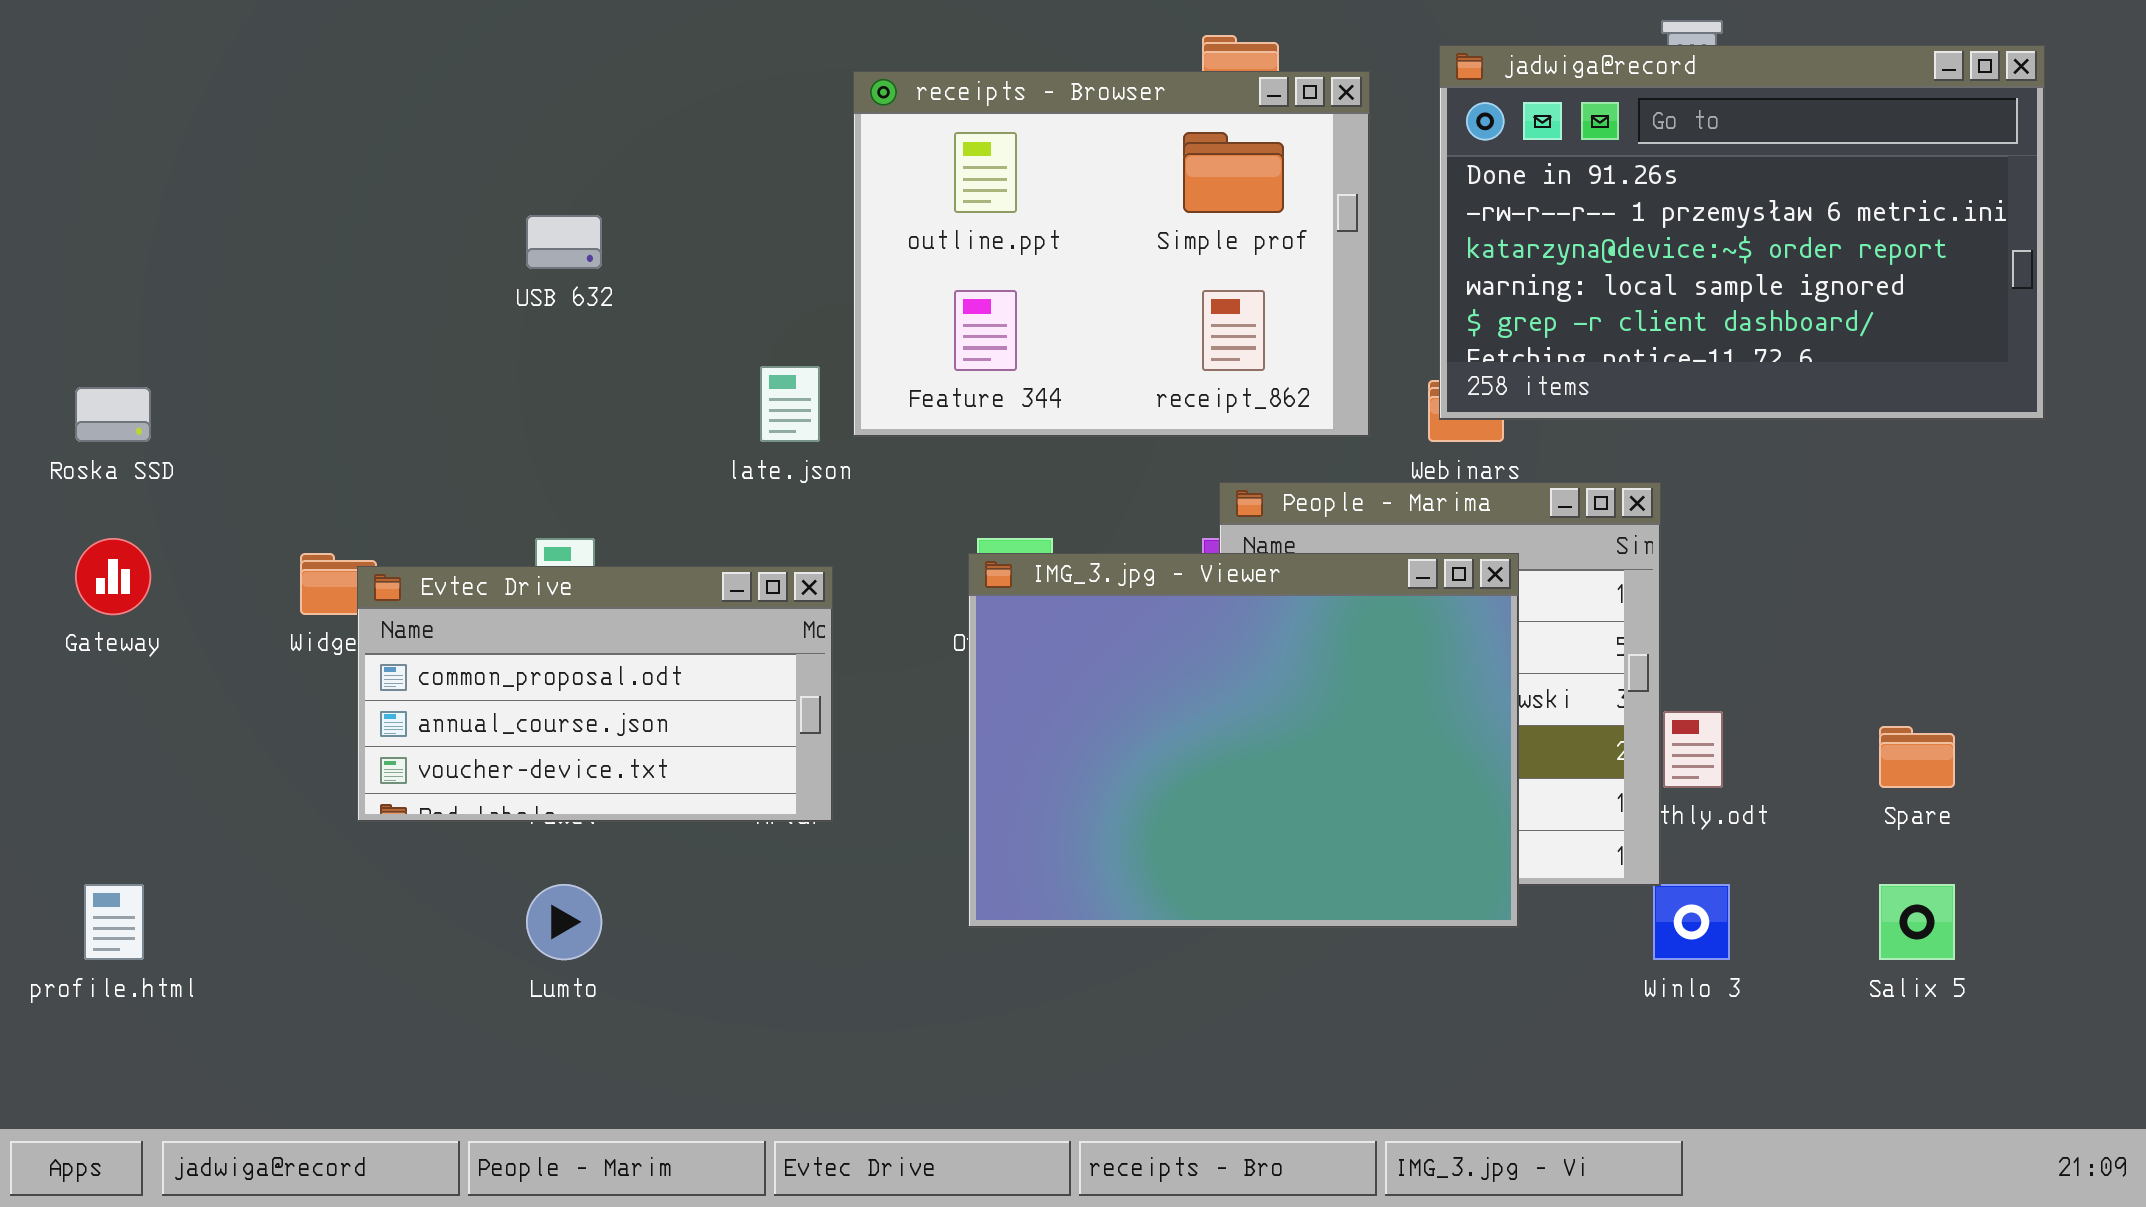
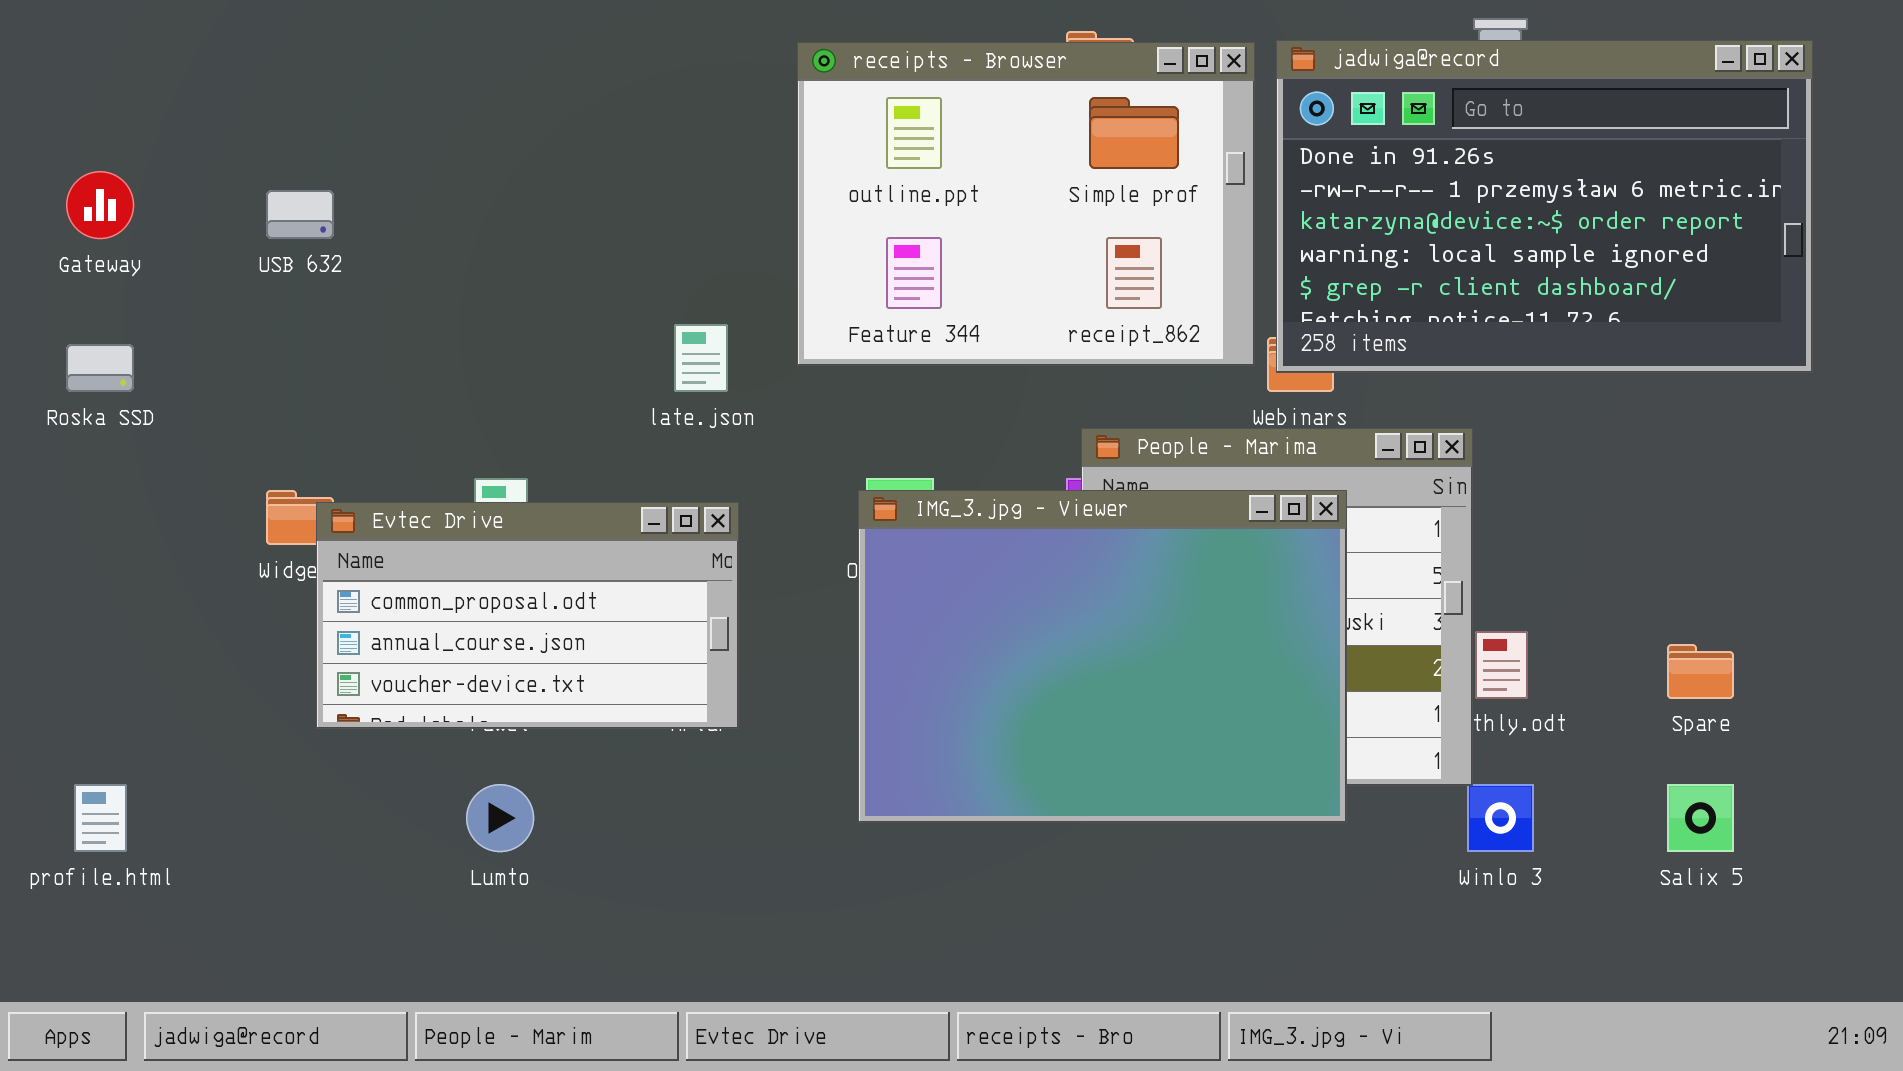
receipts - Browser: [853,71,1370,437] -> [797,42,1255,366], moved
USB 632: [526,215,602,269] -> [266,190,334,239], moved
Gateway: [75,538,151,615] -> [66,171,134,239], moved

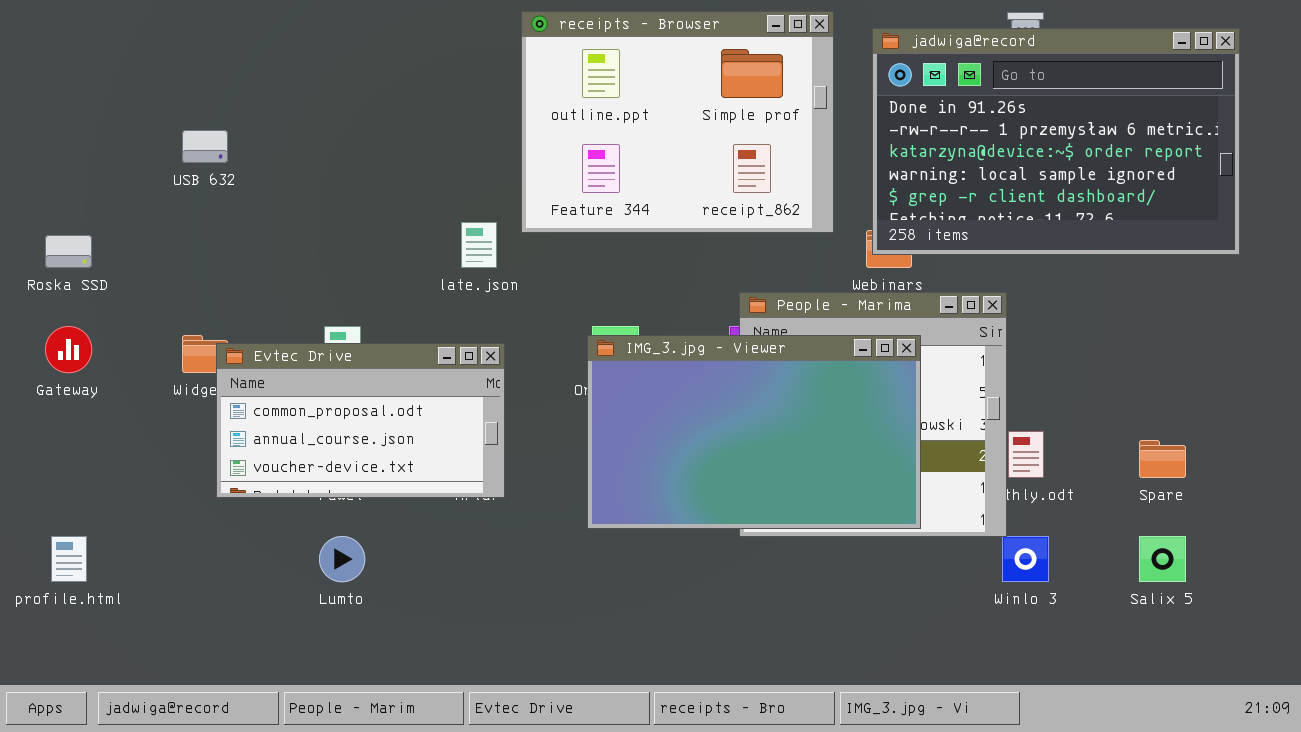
receipts - Browser: [797,42,1255,366] -> [521,11,834,233], moved
Gateway: [66,171,134,239] -> [45,326,92,373], moved
IMG_3.jpg - Viewer: [858,490,1347,823] -> [587,335,921,529], resized

